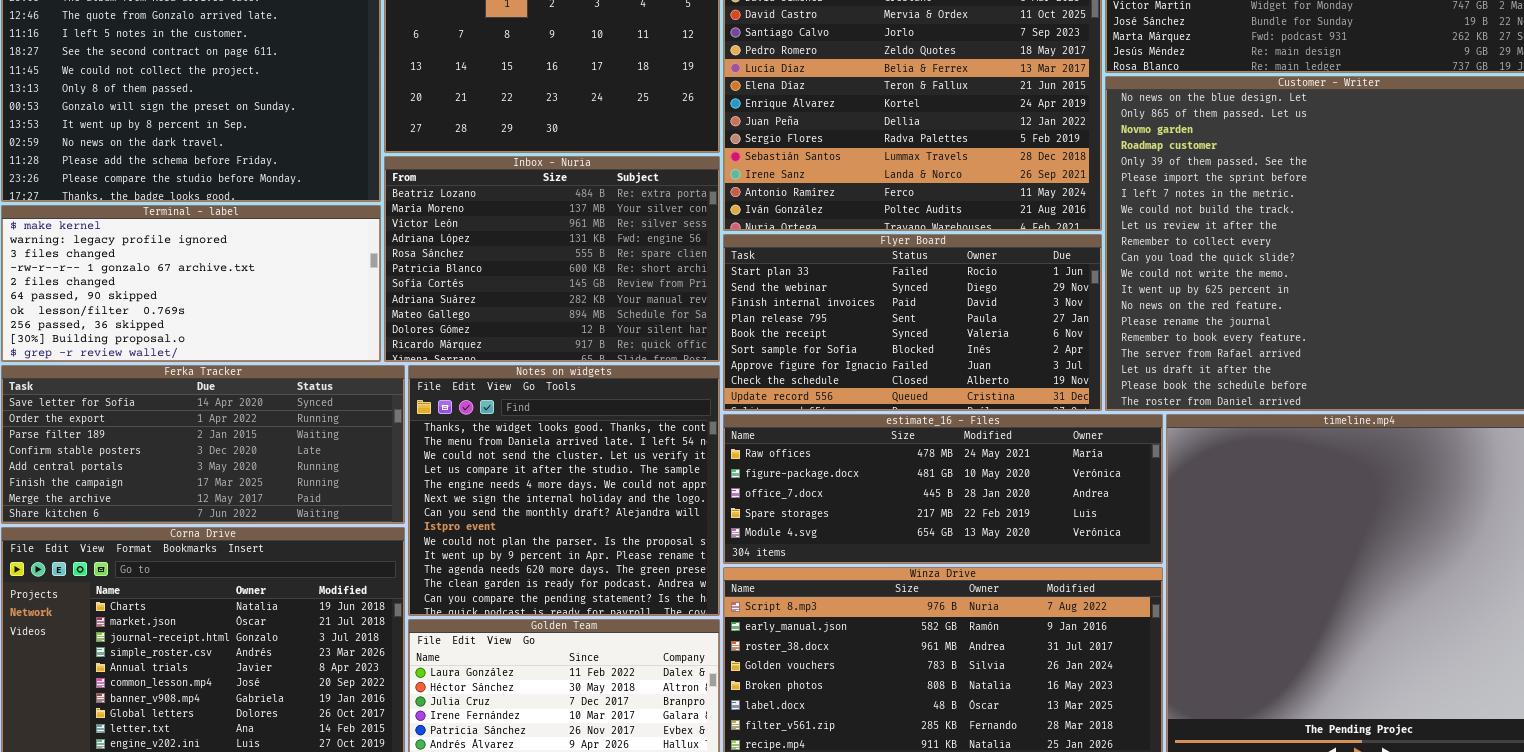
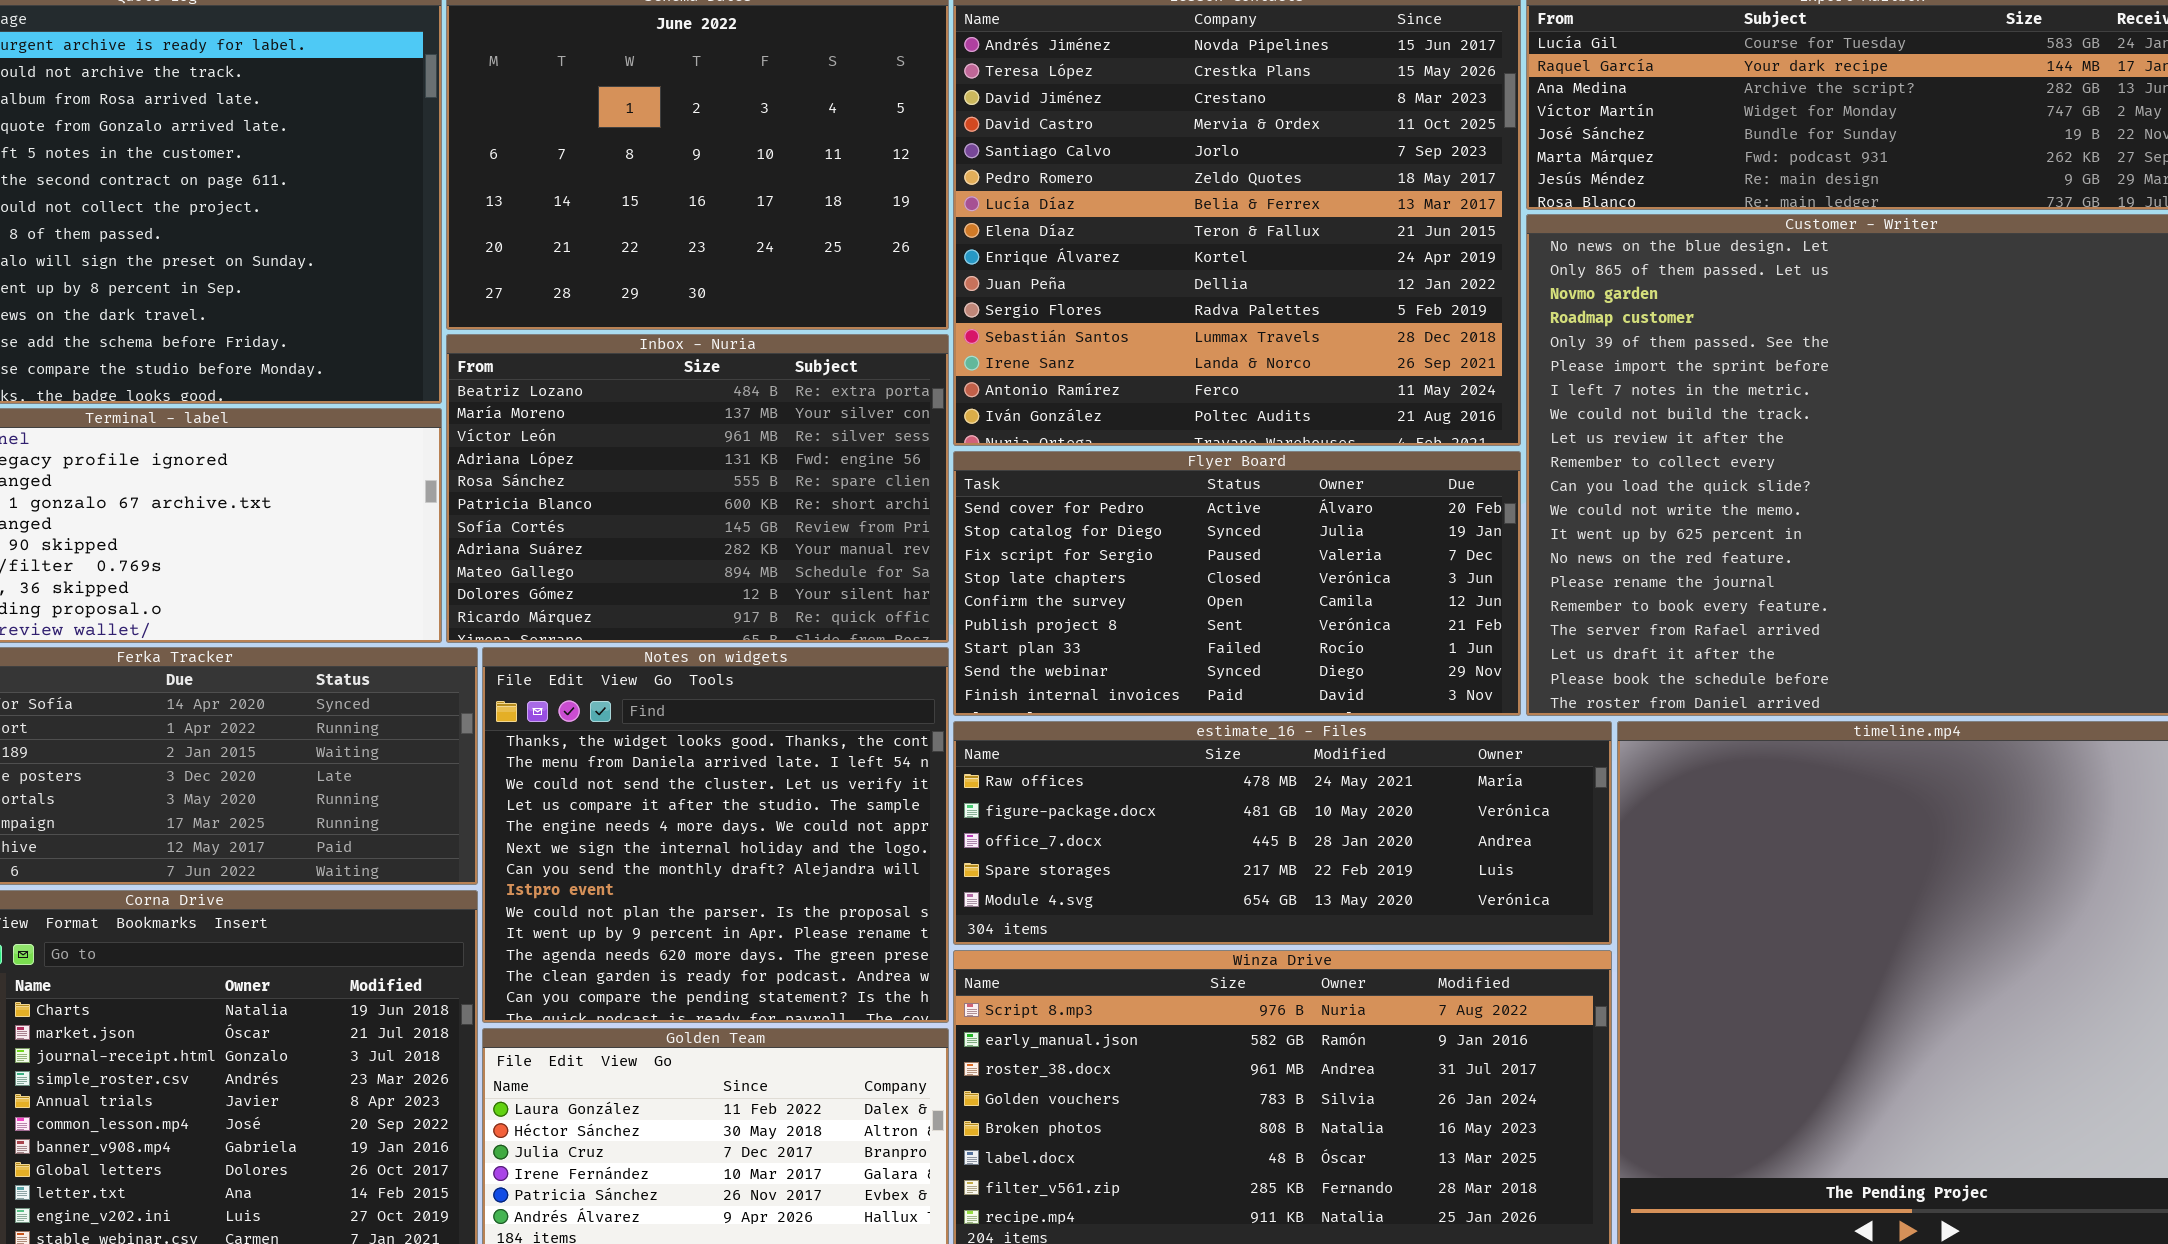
Flyer Board: [723,234,1102,411] -> [953,451,1521,716], scrolled up 6 rows

